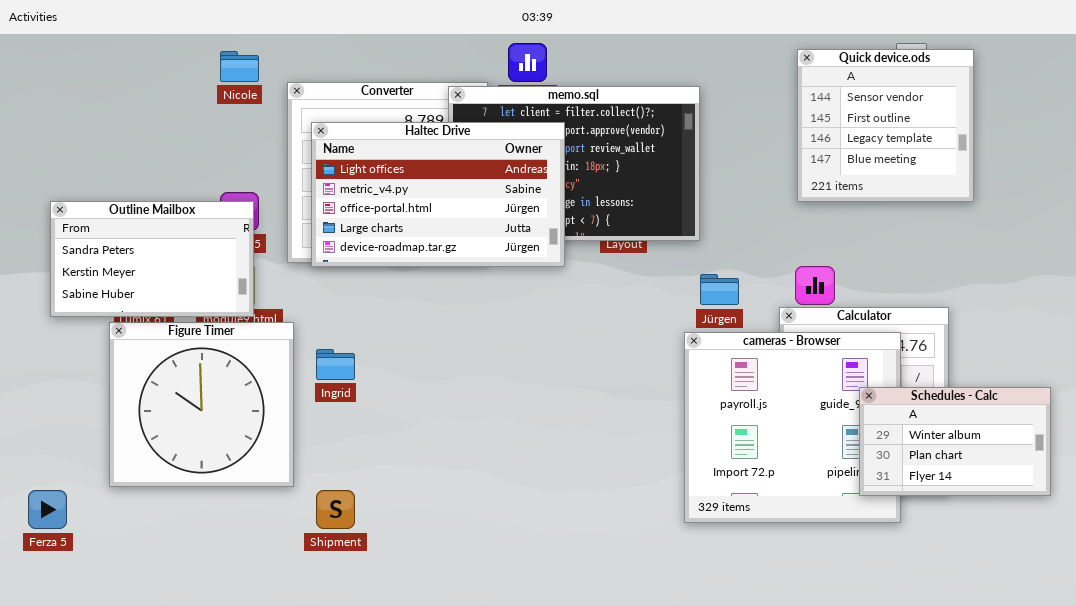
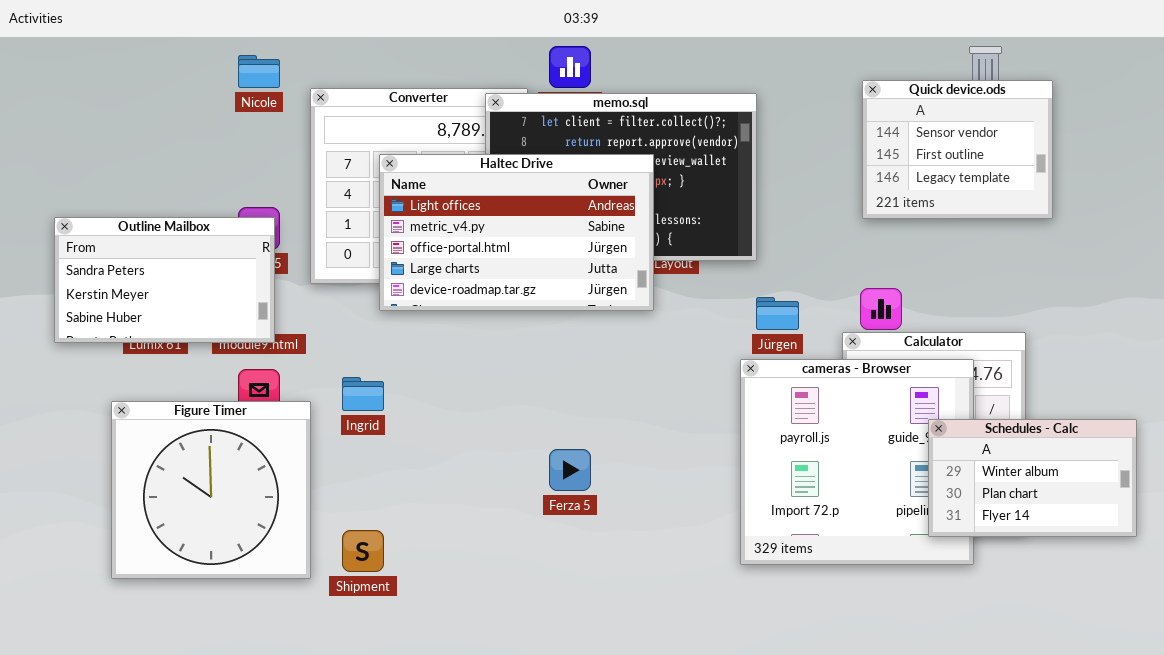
Quick device.ods: [797,49,974,202] -> [862,80,1053,219], resized
Haltec Drive: [311,122,565,267] -> [379,154,654,311], moved
Figure Timer: [109,322,294,487] -> [111,401,311,579], moved
Ferza 5: [28,490,67,529] -> [549,449,591,491], moved

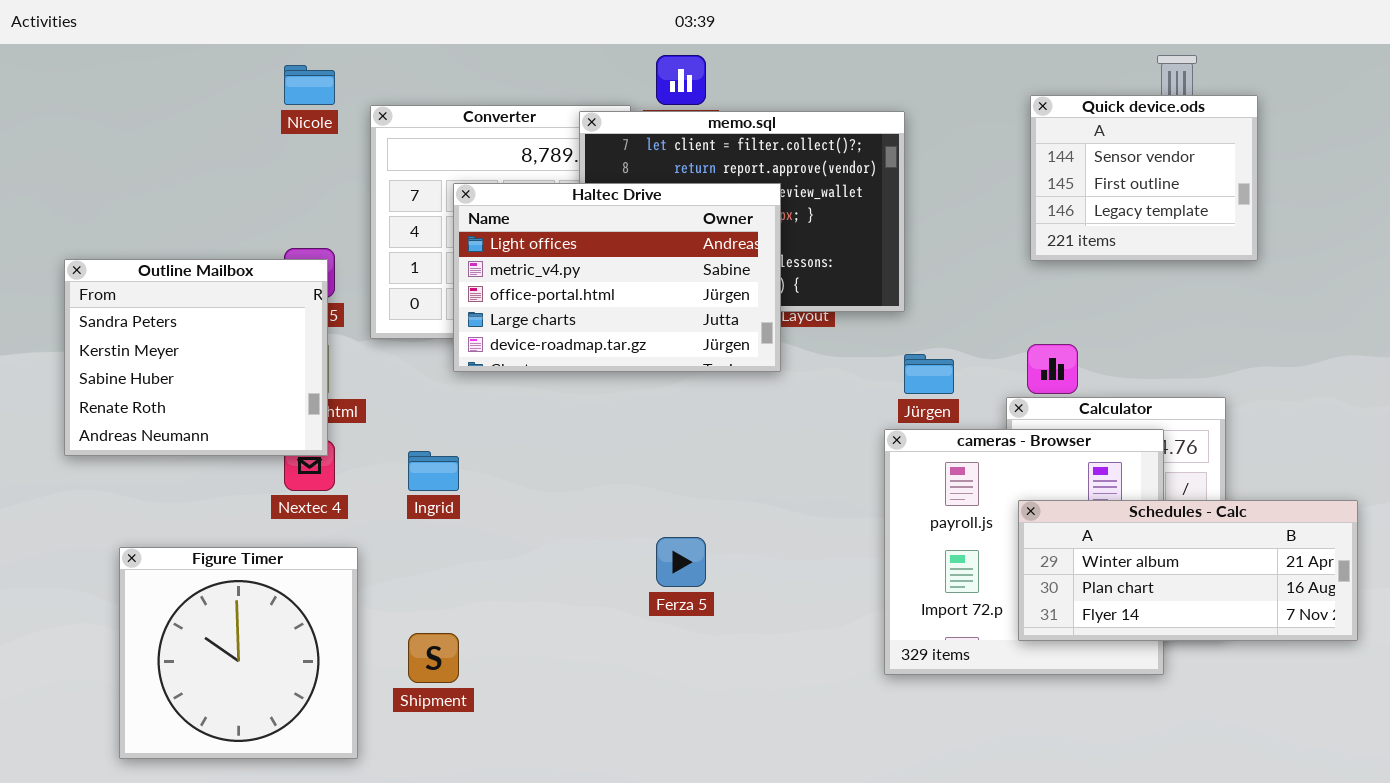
Outline Mailbox: [54,217,275,343] -> [64,259,328,456], resized
Figure Timer: [111,401,311,579] -> [119,547,358,759], moved
Schedules - Calc: [928,419,1137,537] -> [1018,500,1358,641], resized

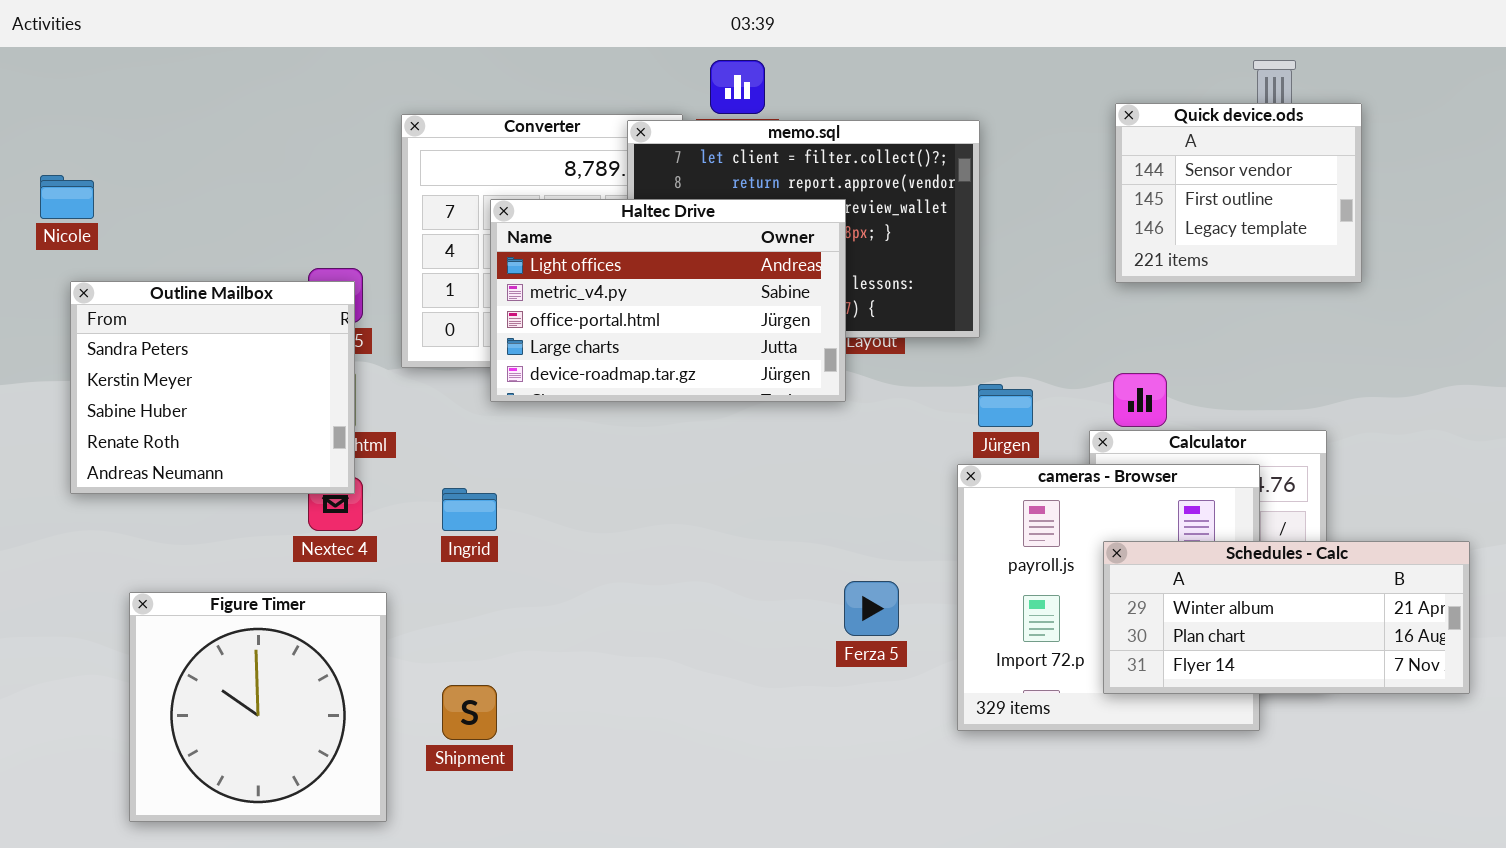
Nicole: [284,65,335,105] -> [40,175,94,219], moved
Ferza 5: [656,537,706,587] -> [844,581,899,636], moved

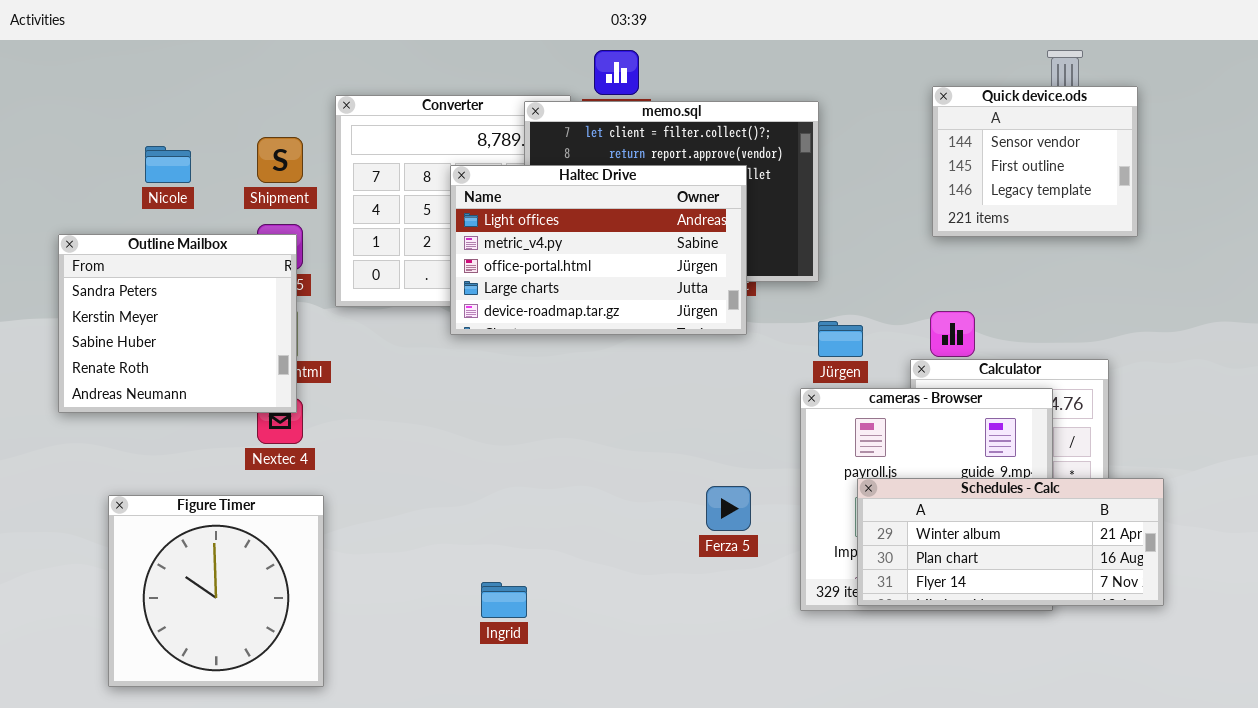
Nicole: [40,175,94,219] -> [145,146,191,183], moved
Haltec Drive: [490,199,846,402] -> [450,165,747,335], moved
Ingrid: [442,488,497,531] -> [481,582,527,618], moved
Schedules - Calc: [1103,541,1470,694] -> [857,478,1164,606], moved
Shipment: [442,685,497,740] -> [257,137,303,183], moved

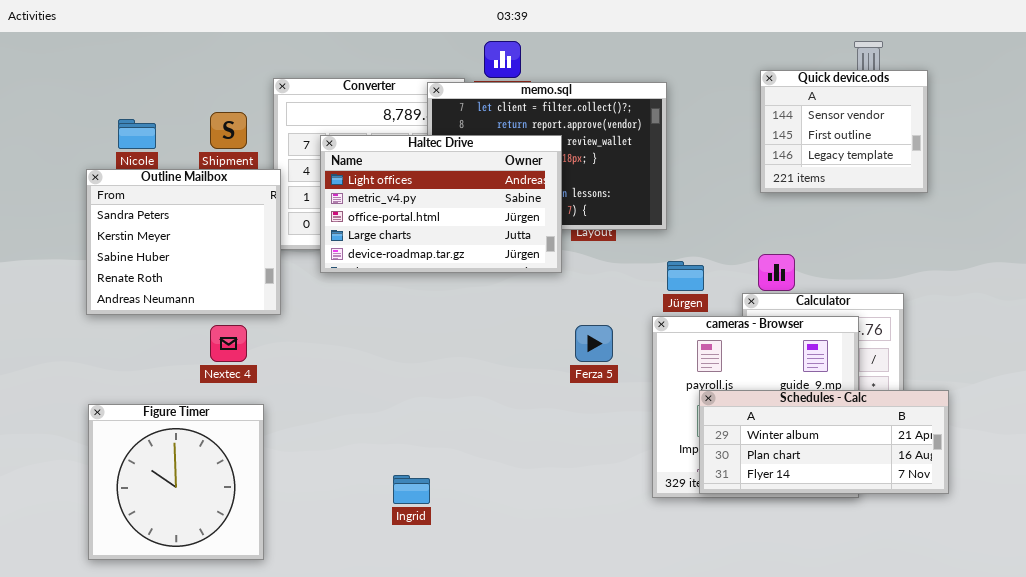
Haltec Drive: [450,165,747,335] -> [320,135,562,273], moved
Outline Mailbox: [58,234,297,413] -> [86,169,281,315], moved
Ferza 5: [706,486,751,531] -> [575,325,613,362], moved

